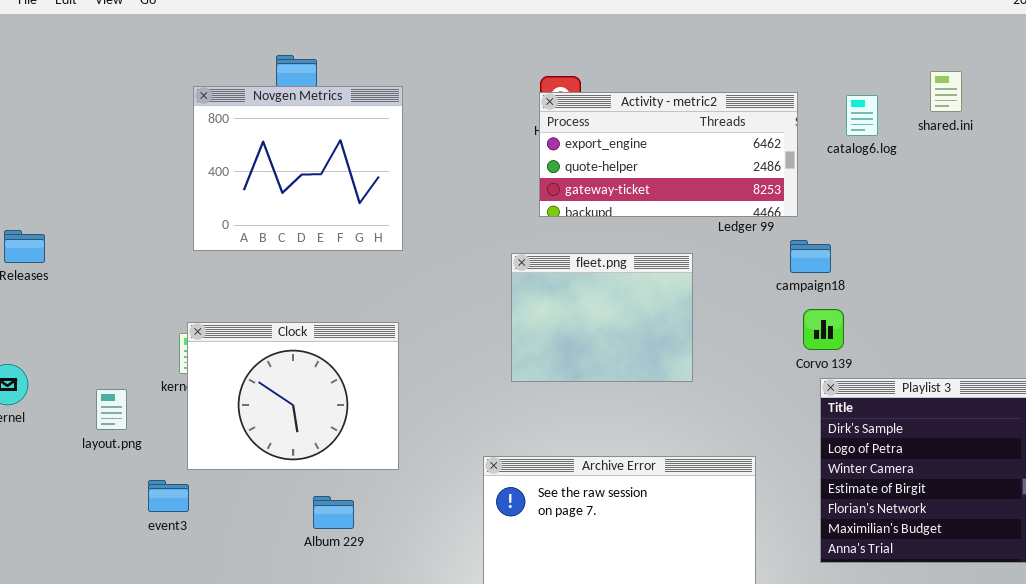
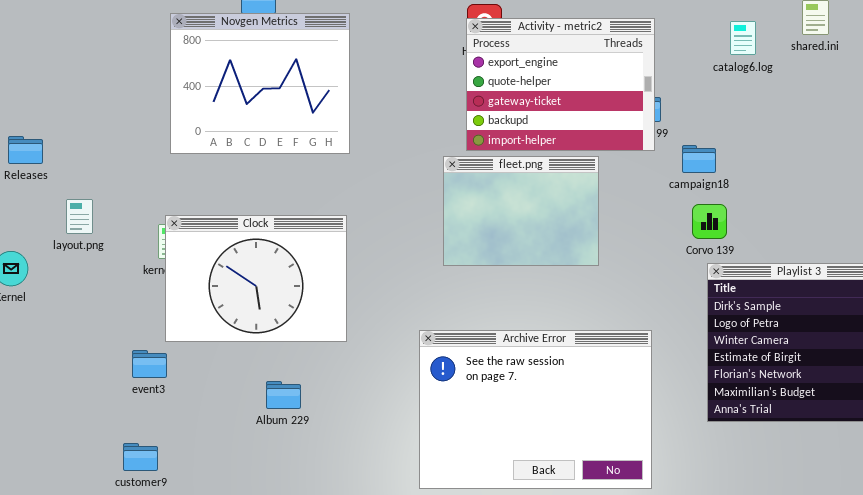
Activity - metric2: [539,92,798,217] -> [466,18,655,151], resized
layout.png: [96,389,127,430] -> [66,199,93,234], moved
Album 229: [313,496,354,529] -> [266,381,301,409], moved

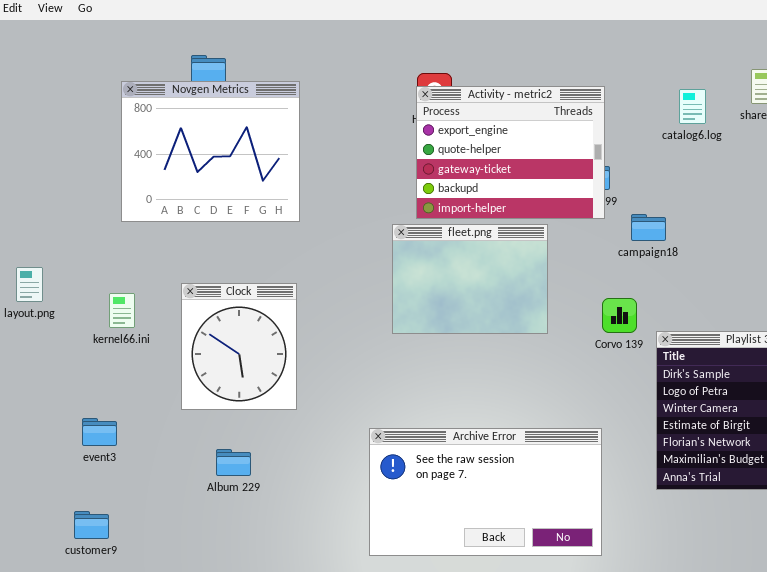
Corvo 139: [692,204,727,239] -> [602,298,637,333], moved
Clock: [165,215,347,342] -> [181,283,297,410], resized
Archive Error: [419,330,652,489] -> [369,428,602,556], resized

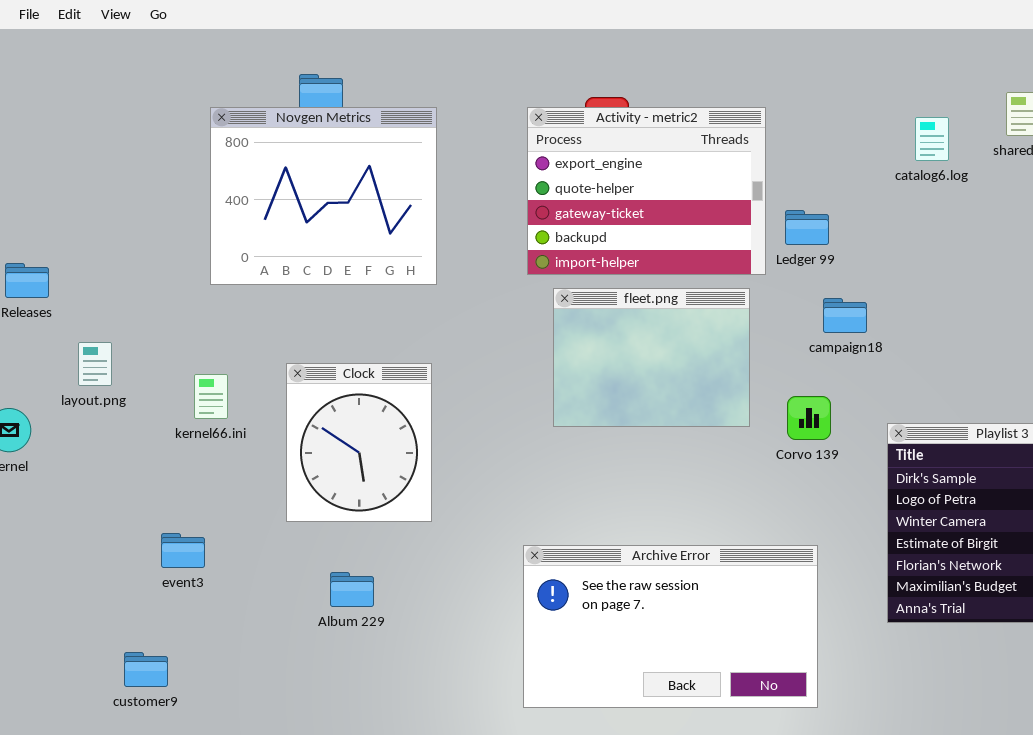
Activity - metric2: [416,86,605,219] -> [527,107,766,275], moved
campaign18: [631,214,666,241] -> [823,298,867,333], moved
Corvo 139: [602,298,637,333] -> [787,396,831,440], moved
customer9: [74,511,109,539] -> [124,652,168,687], moved

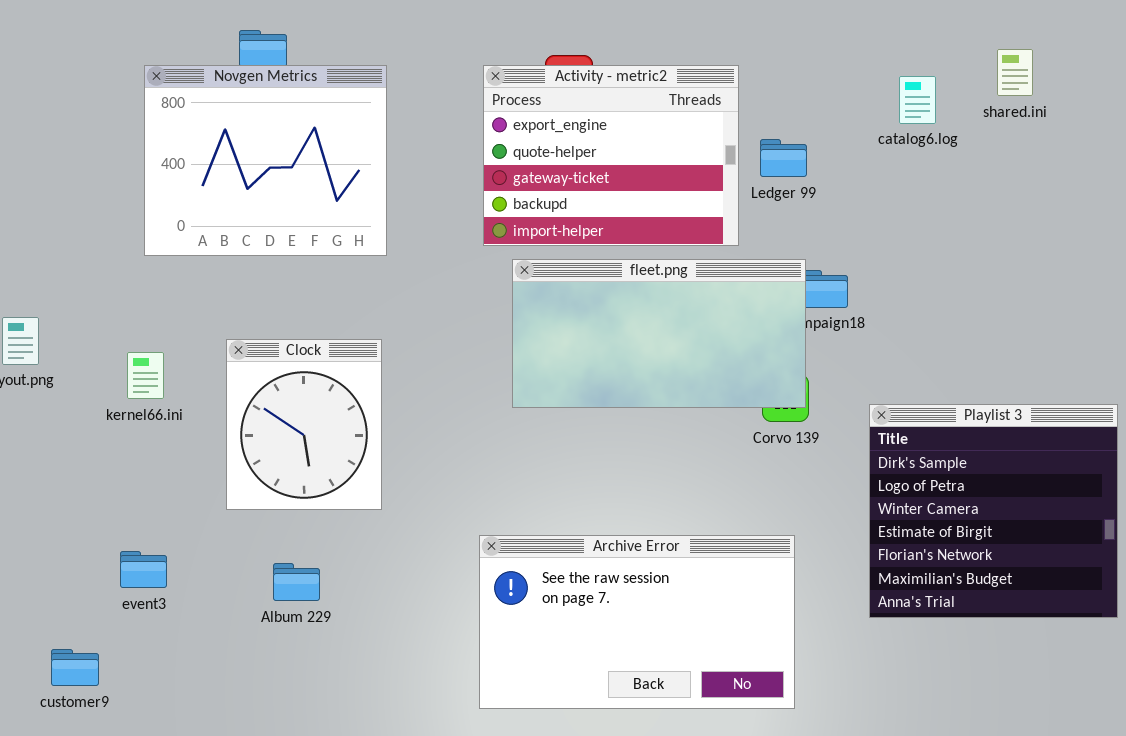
Ledger 99: [785,210,829,245] -> [760,139,807,177], moved
fleet.png: [553,288,750,427] -> [512,259,806,408], resized
event3: [161,533,205,568] -> [120,551,167,588], moved

